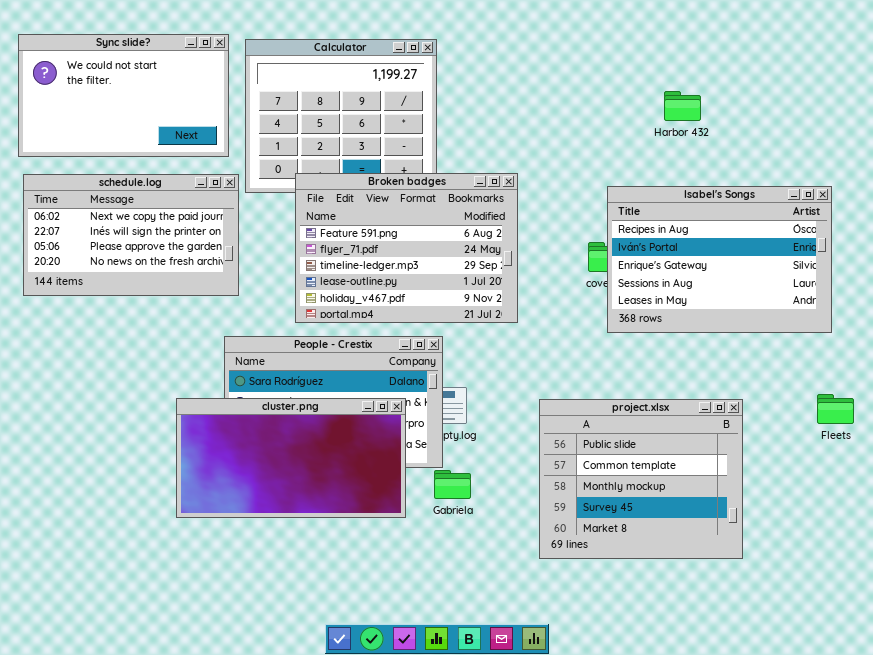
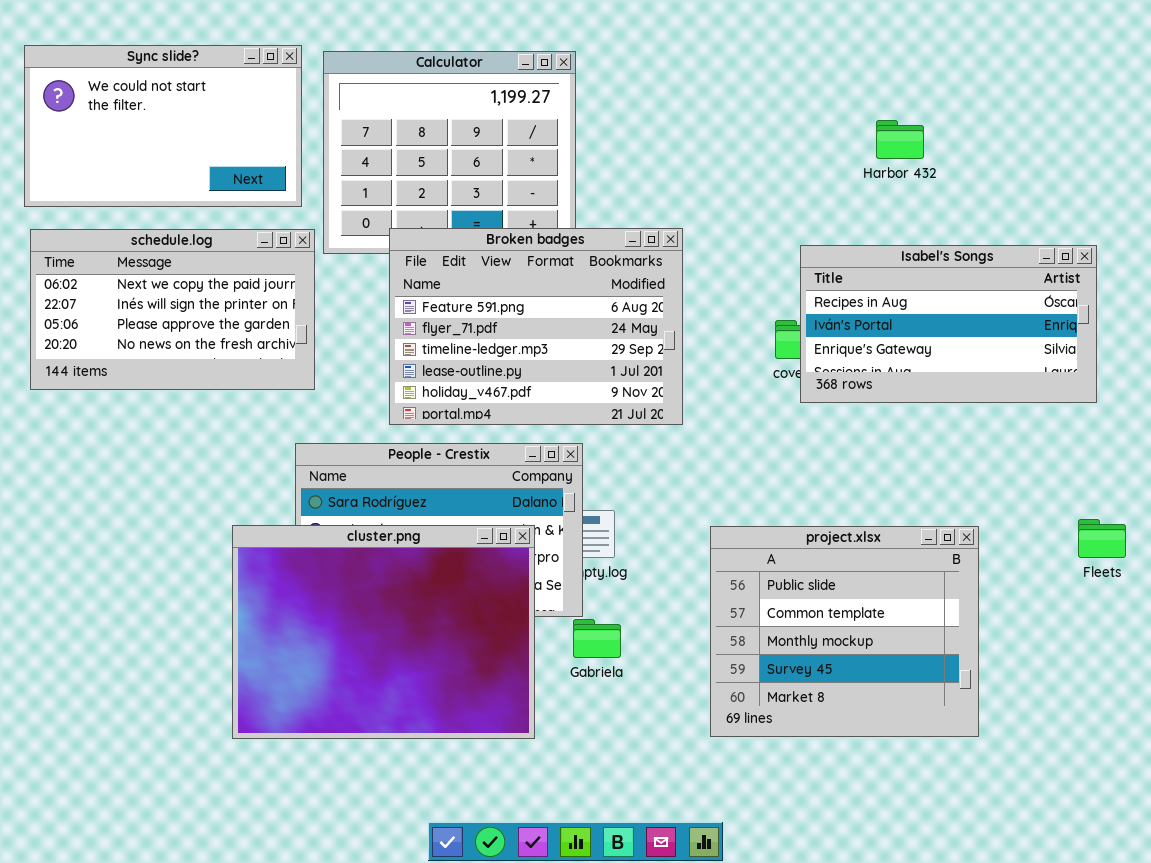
Isabel's Songs: [607,186,832,333] -> [800,245,1097,403], resized
cluster.png: [176,398,406,518] -> [232,525,535,739], resized

